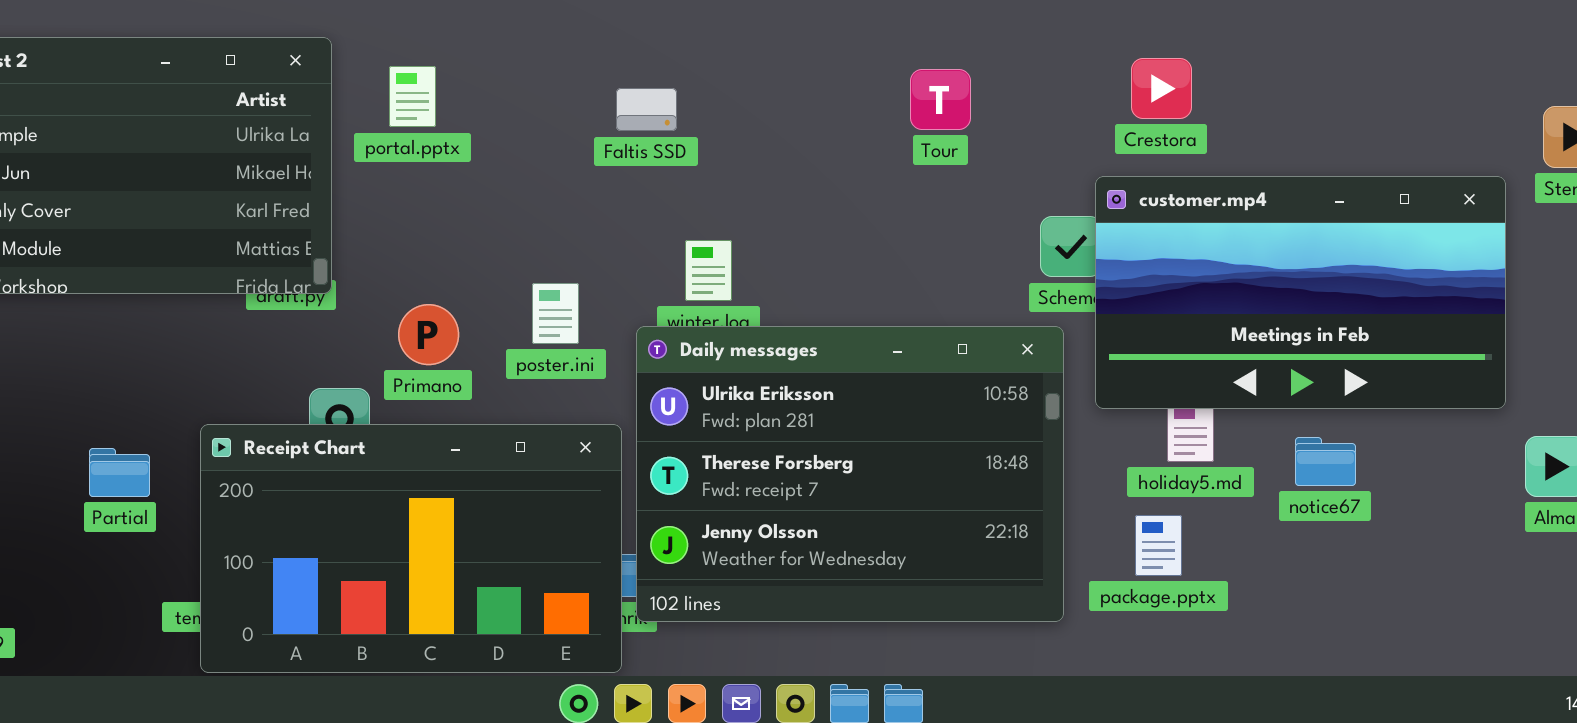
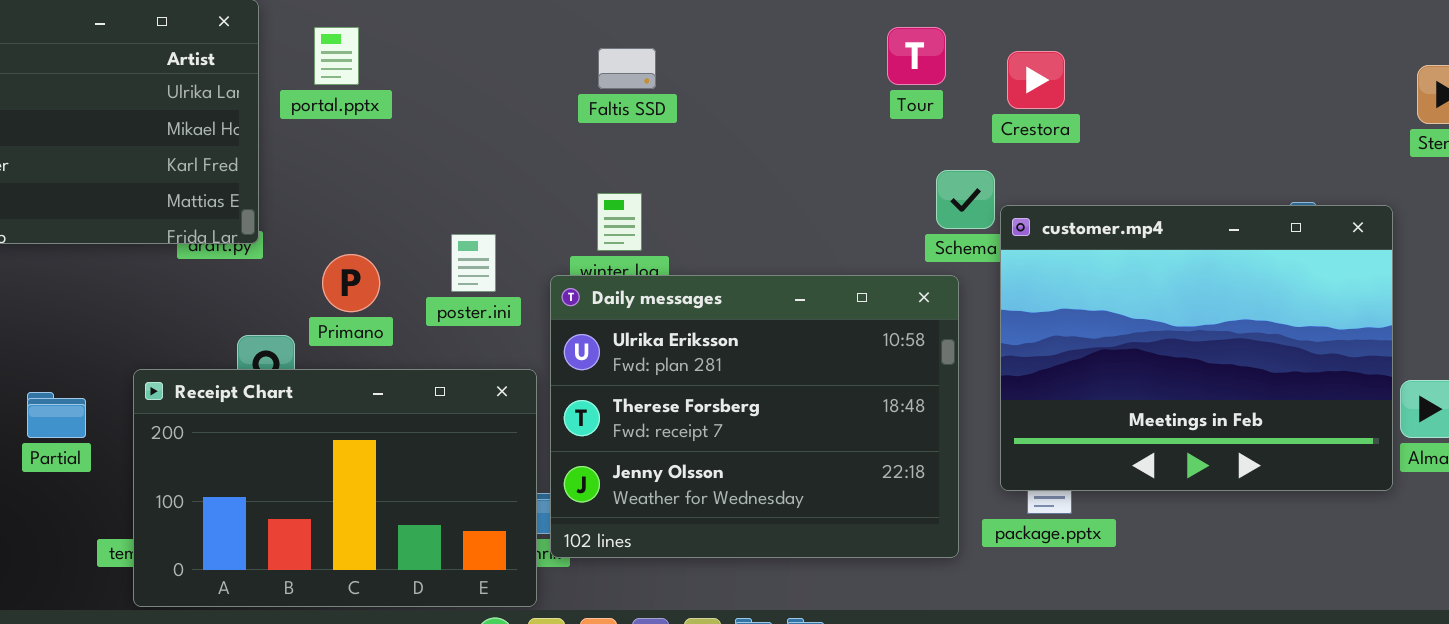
Crestora: [1131,58,1192,119] -> [1007,51,1065,109], moved
Tour: [910,69,971,130] -> [887,27,946,85], moved
Faltis SSD: [616,88,677,131] -> [598,48,656,89], moved
customer.mp4: [1095,176,1506,409] -> [1000,205,1393,491], moved, resized

